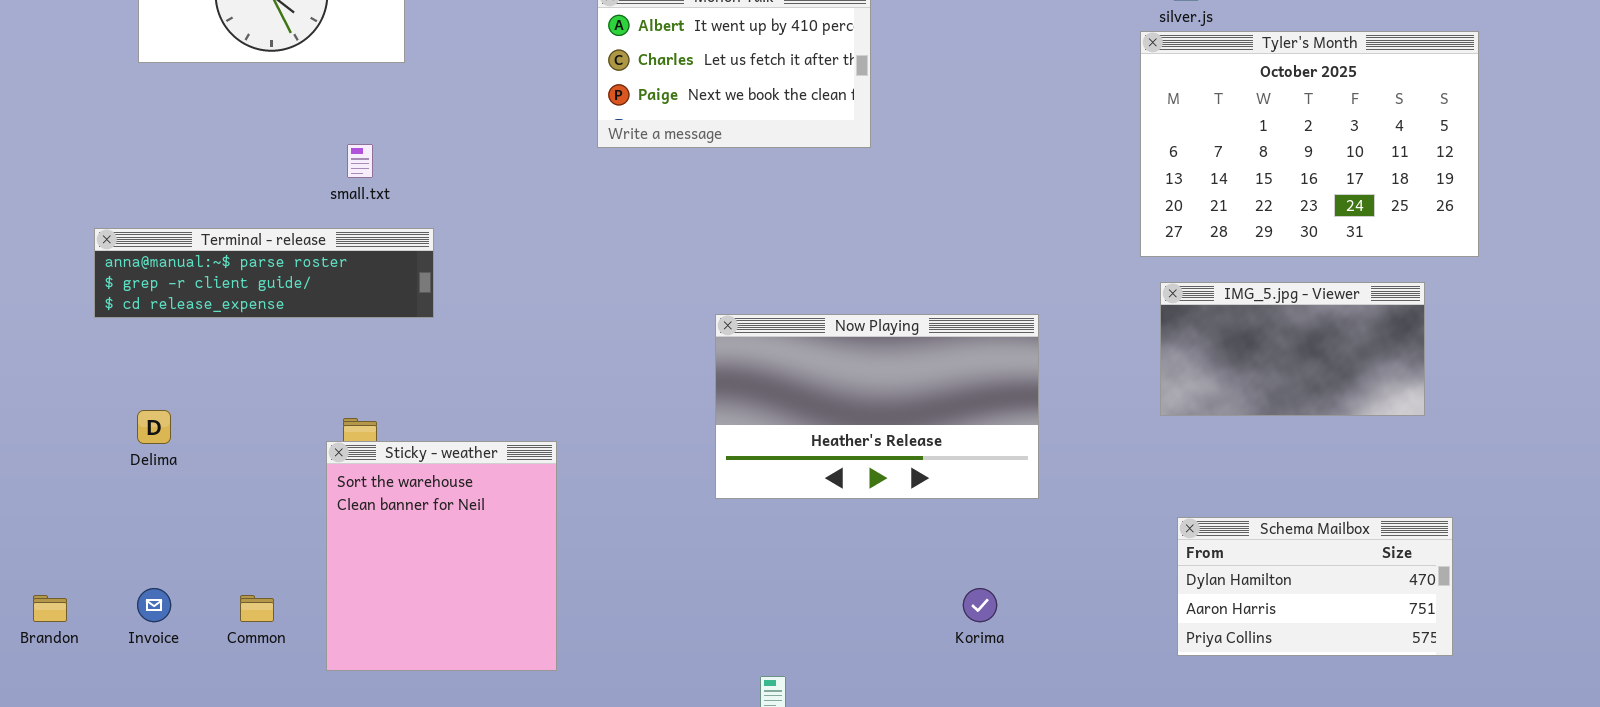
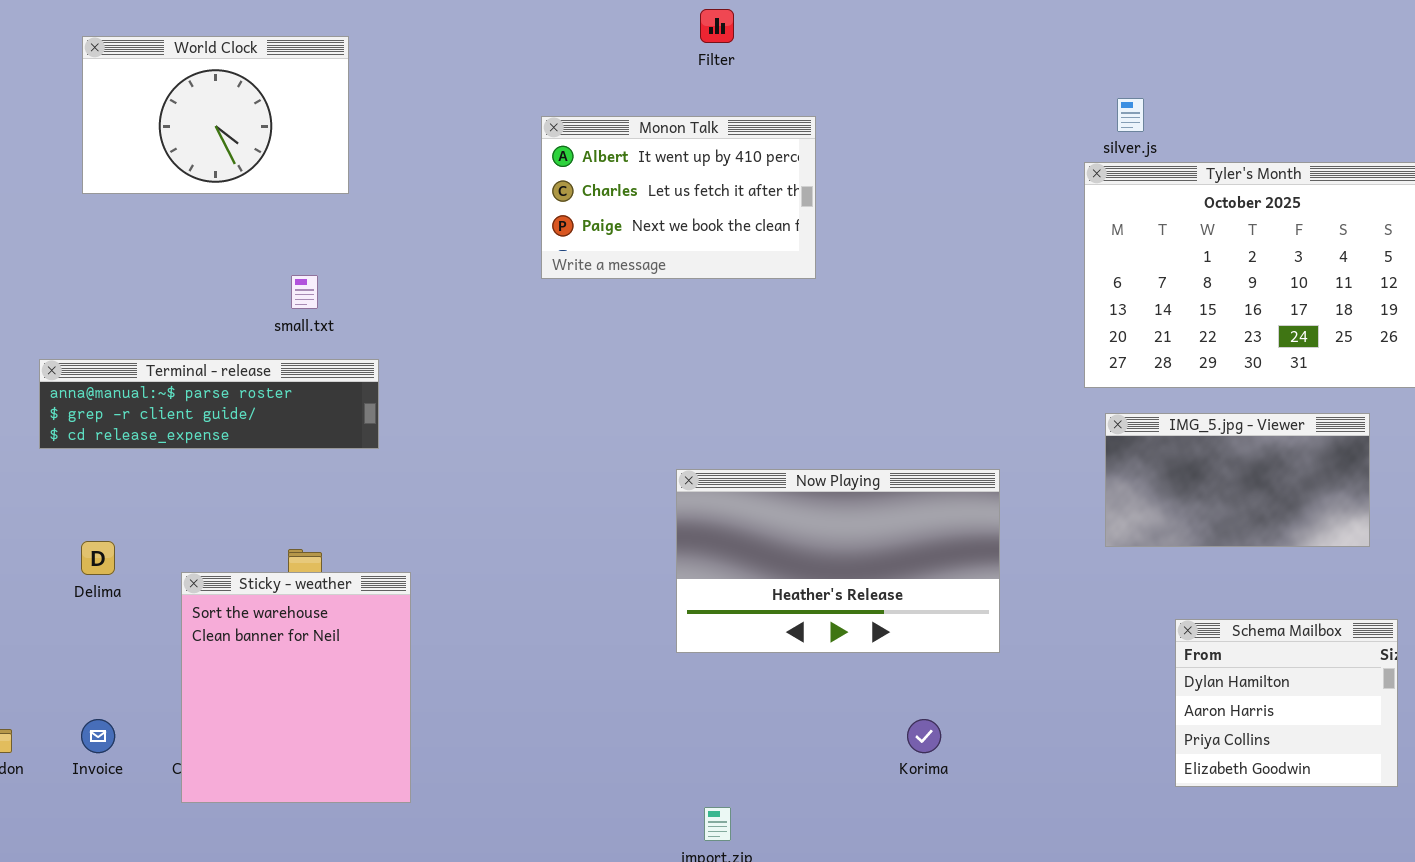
Now Playing: [715,314,1039,499] -> [676,469,1000,653], moved
Sticky - weather: [326,441,557,671] -> [181,572,411,803], moved
Schema Mailbox: [1177,517,1453,656] -> [1175,619,1398,787], resized

